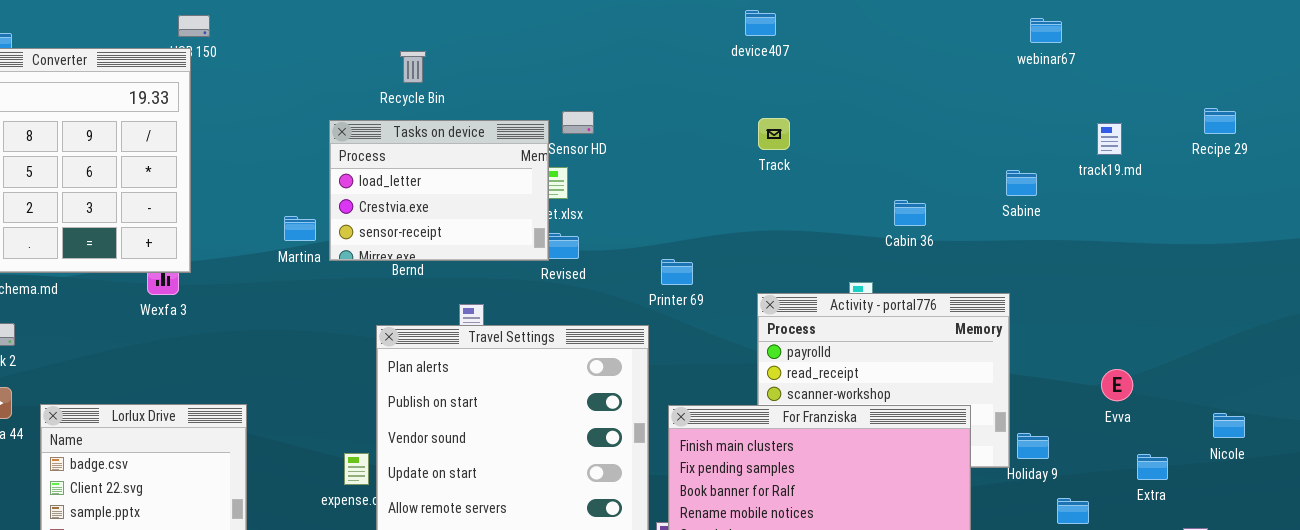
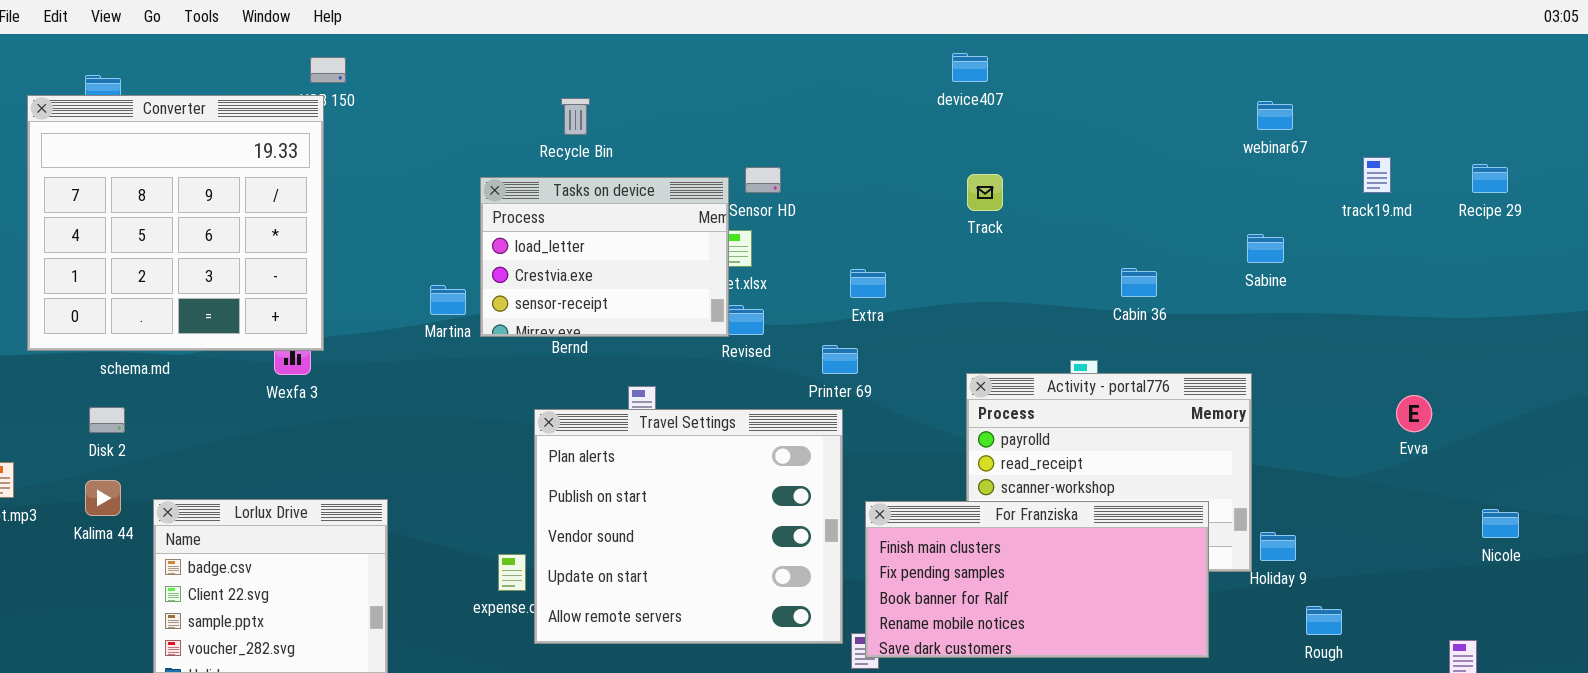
webinar67: [1030,18,1062,43] -> [1257,101,1293,130], moved
track19.md: [1097,123,1122,155] -> [1363,157,1391,193], moved
Printer 69: [661,259,693,285] -> [822,345,858,374], moved
Evva: [1101,369,1133,401] -> [1396,395,1432,432], moved
Extra: [1137,454,1168,480] -> [850,269,886,298], moved

